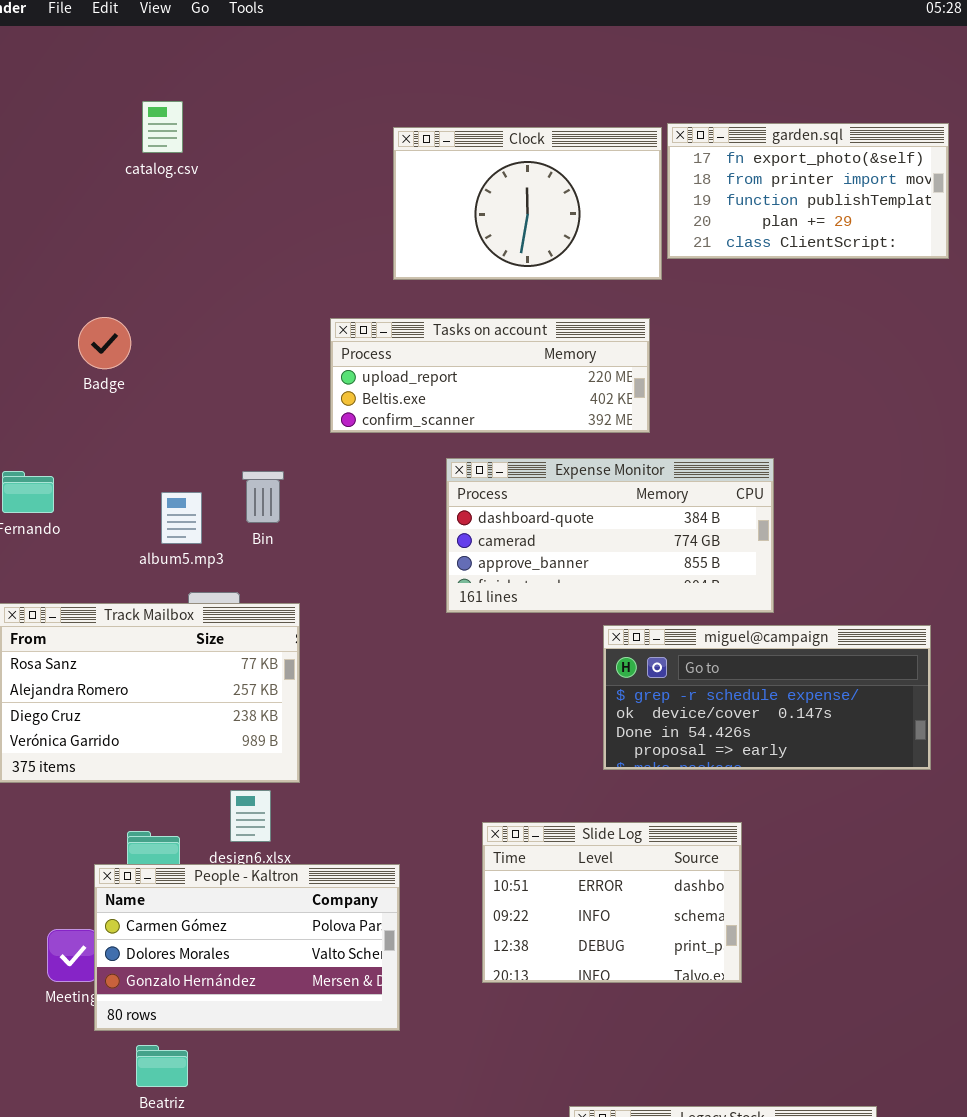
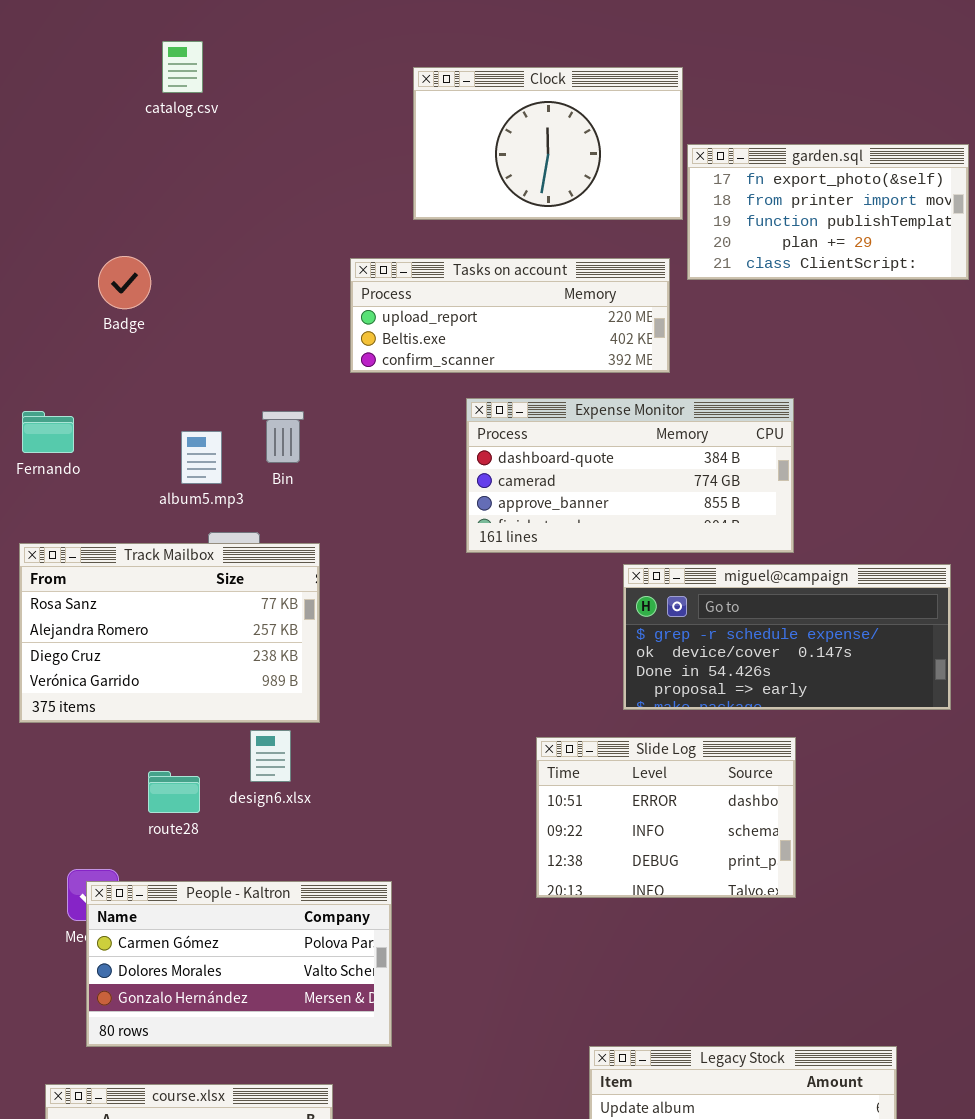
garden.sql: [667,123,949,259] -> [687,144,969,280], moved
Slide Log: [482,822,742,983] -> [536,737,796,898], moved
People - Kaltron: [94,864,400,1031] -> [86,881,392,1047], moved

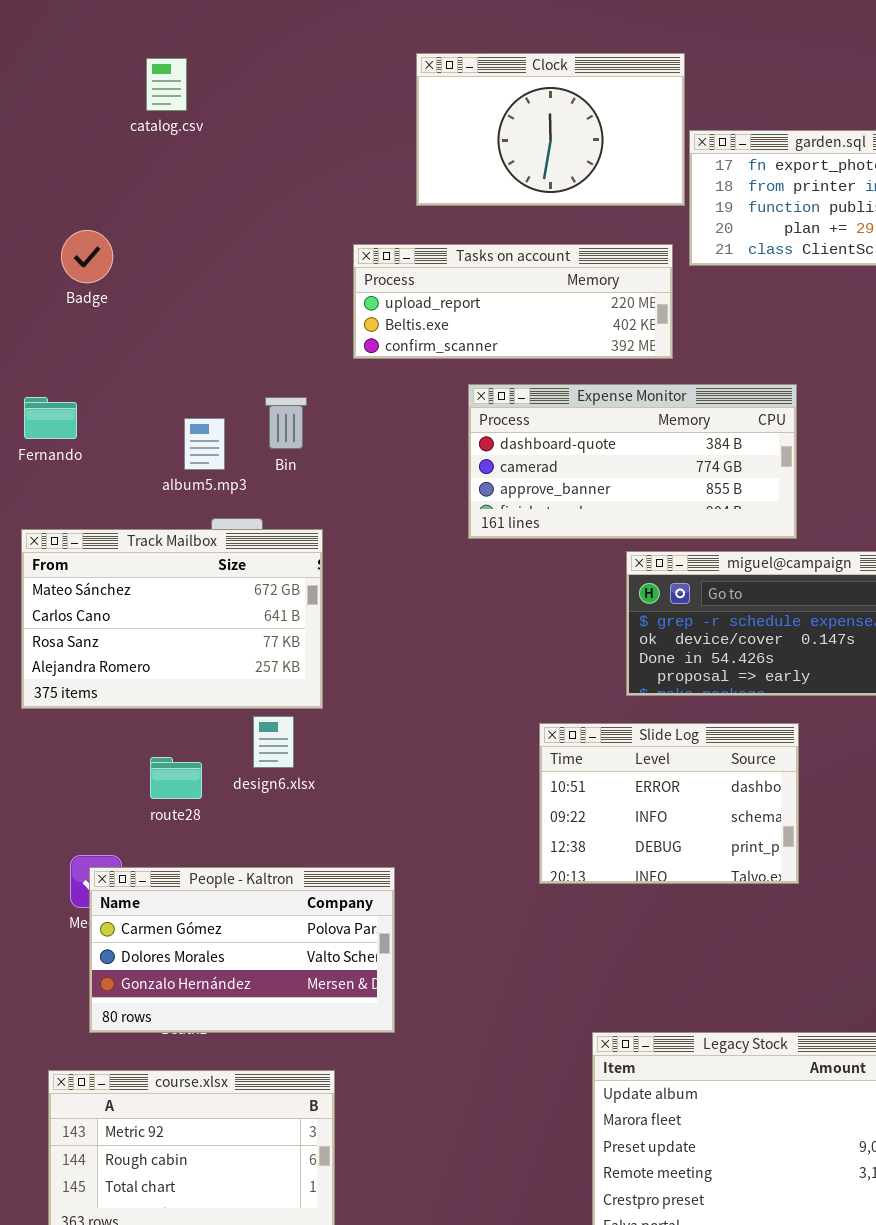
catalog.csv: [162,41,203,93] -> [146,58,187,111], moved
Badge: [98,256,151,309] -> [61,230,113,283], moved
Track Mailbox: [19,543,320,723] -> [21,529,323,709], scrolled up 2 rows

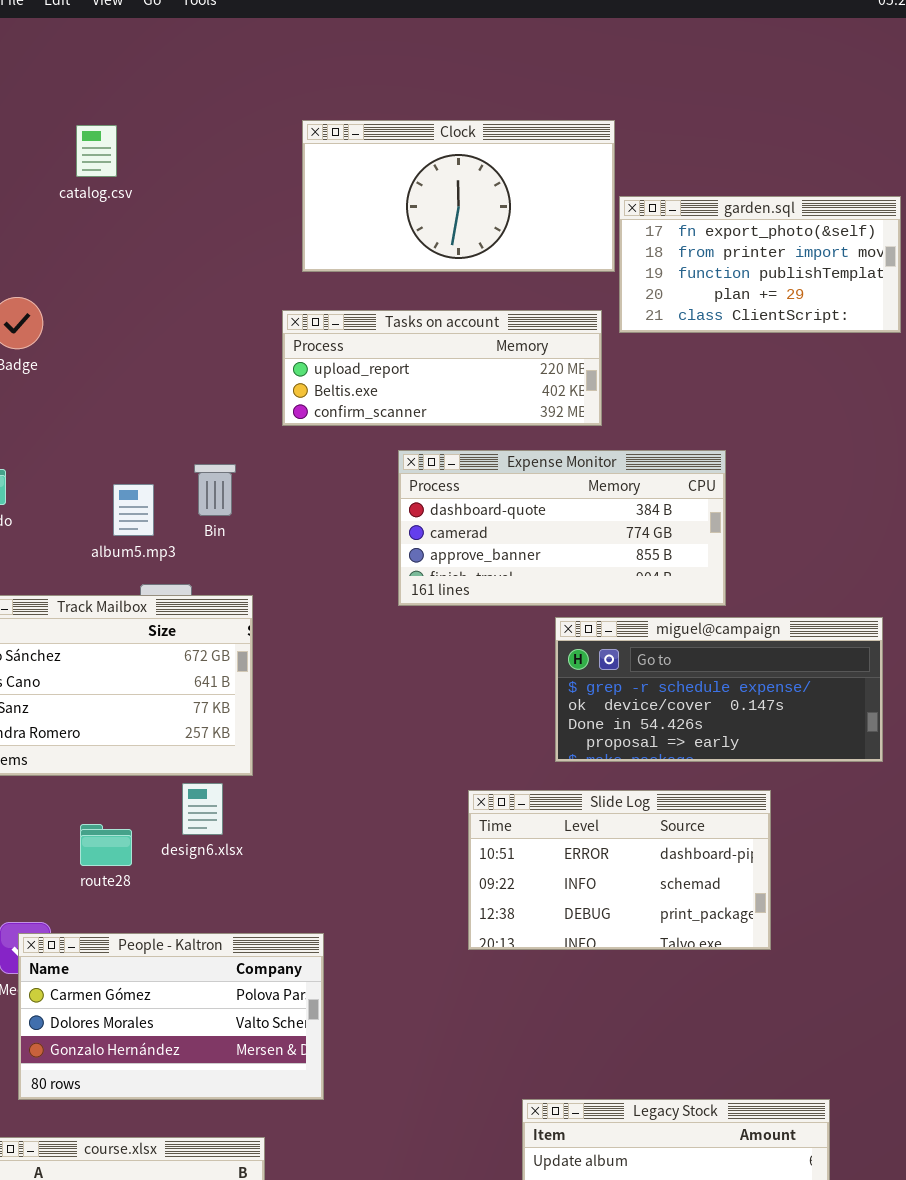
Clock: [416,53,685,206] -> [302,120,615,272], resized
Slide Log: [539,723,799,884] -> [468,790,771,950], resized

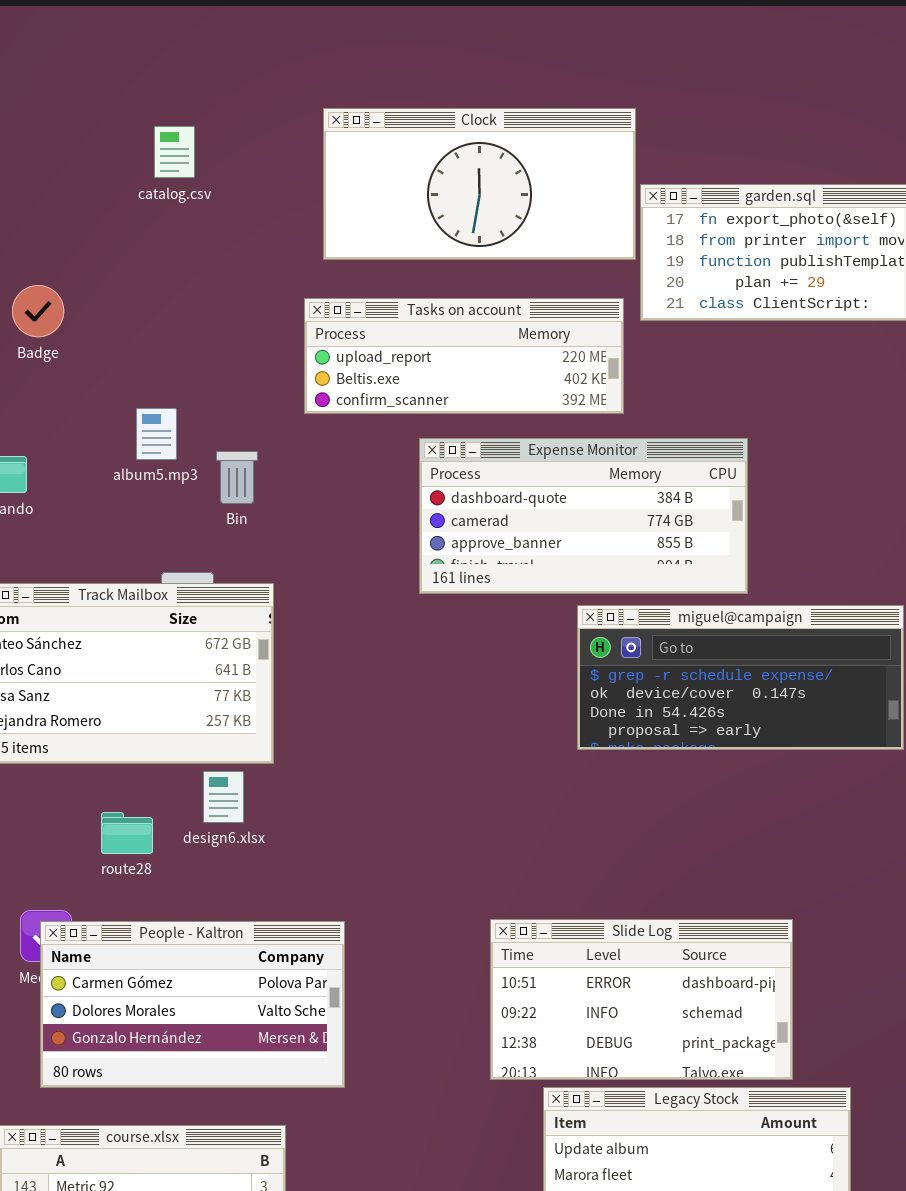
catalog.csv: [76,125,117,177] -> [154,126,195,178], moved
album5.mp3: [113,484,154,536] -> [136,408,177,460], moved
Slide Log: [468,790,771,950] -> [490,919,793,1080], moved

